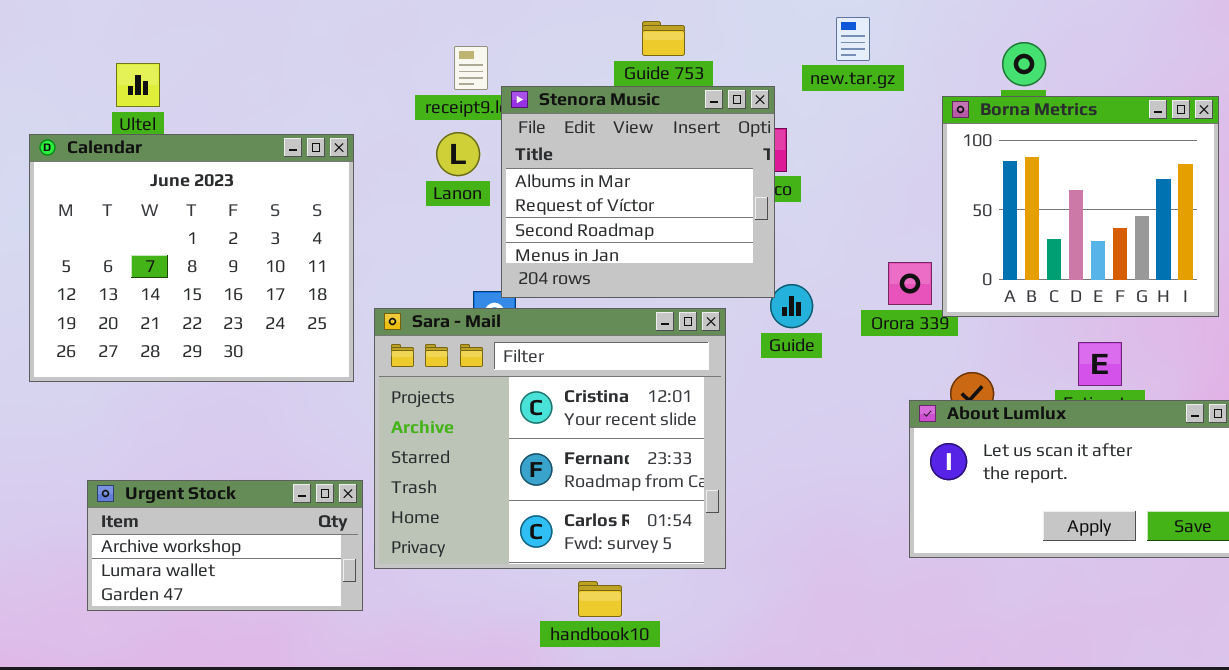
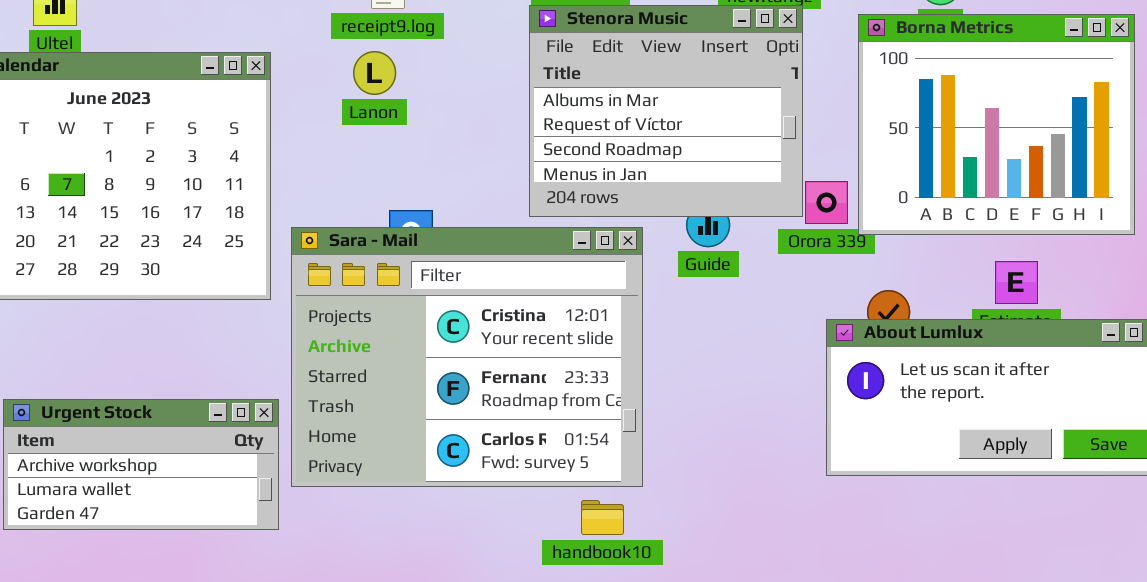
Stenora Music: [501,86,775,298] -> [529,5,803,217], moved
handbook10: [578,581,622,617] -> [581,500,624,535], moved

